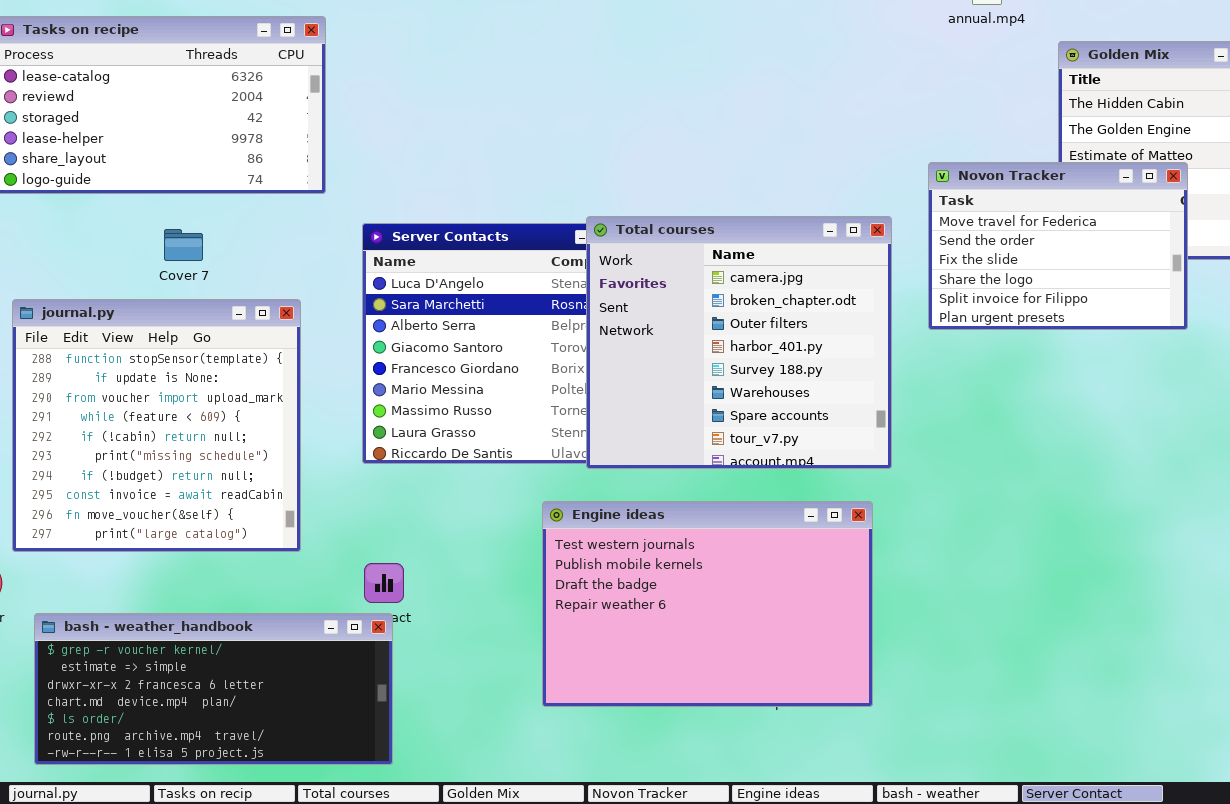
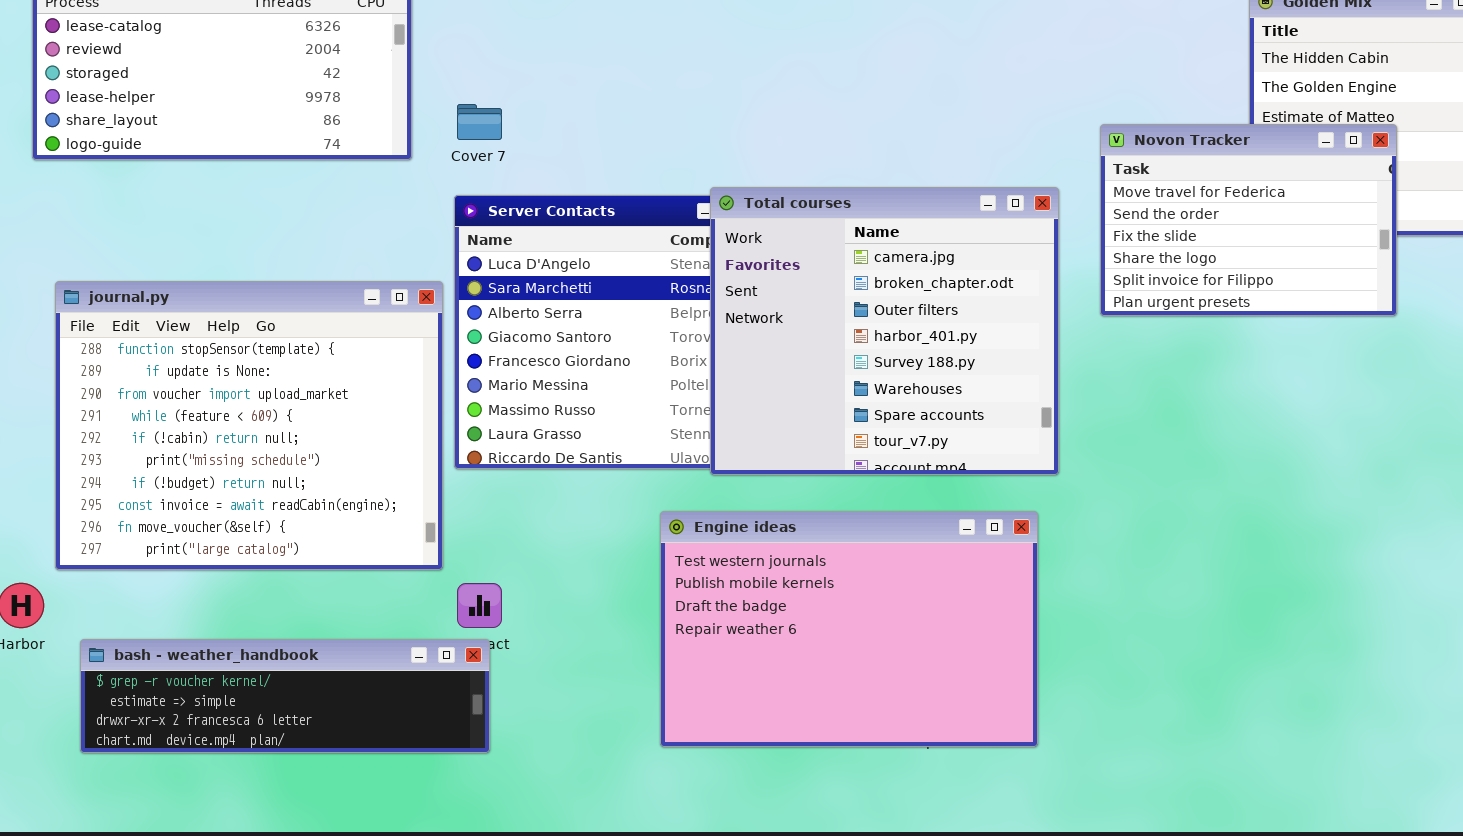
Cover 7: [164,229,203,261] -> [457,104,502,140], moved
journal.py: [12,299,301,552] -> [55,281,443,570], resized
bash - weather_handbook: [34,613,393,765] -> [80,639,490,753], resized

